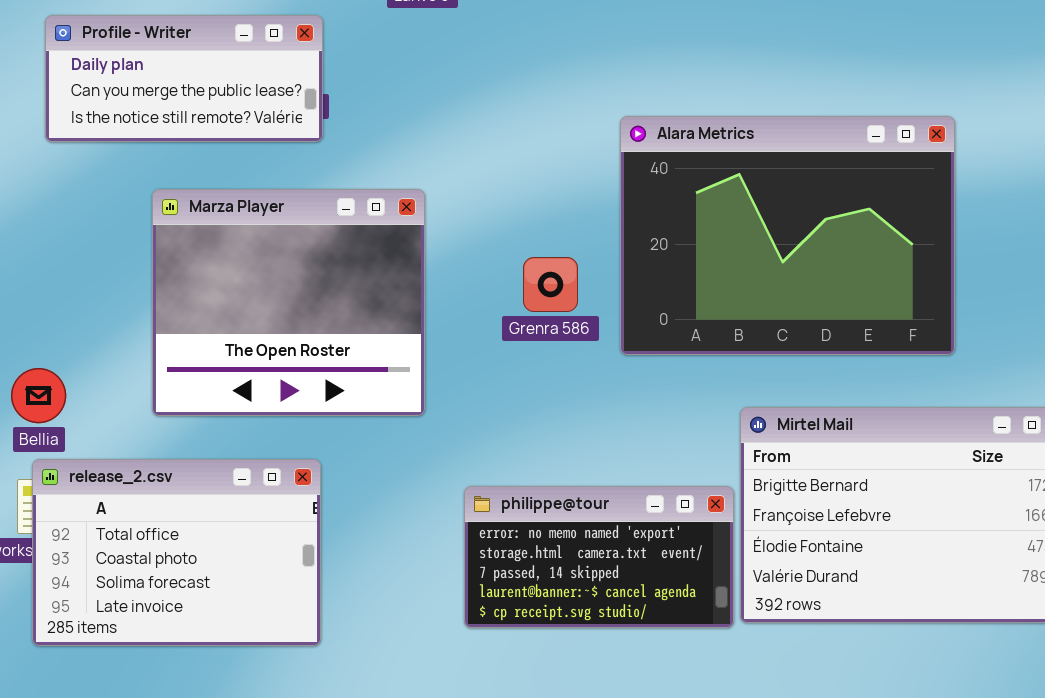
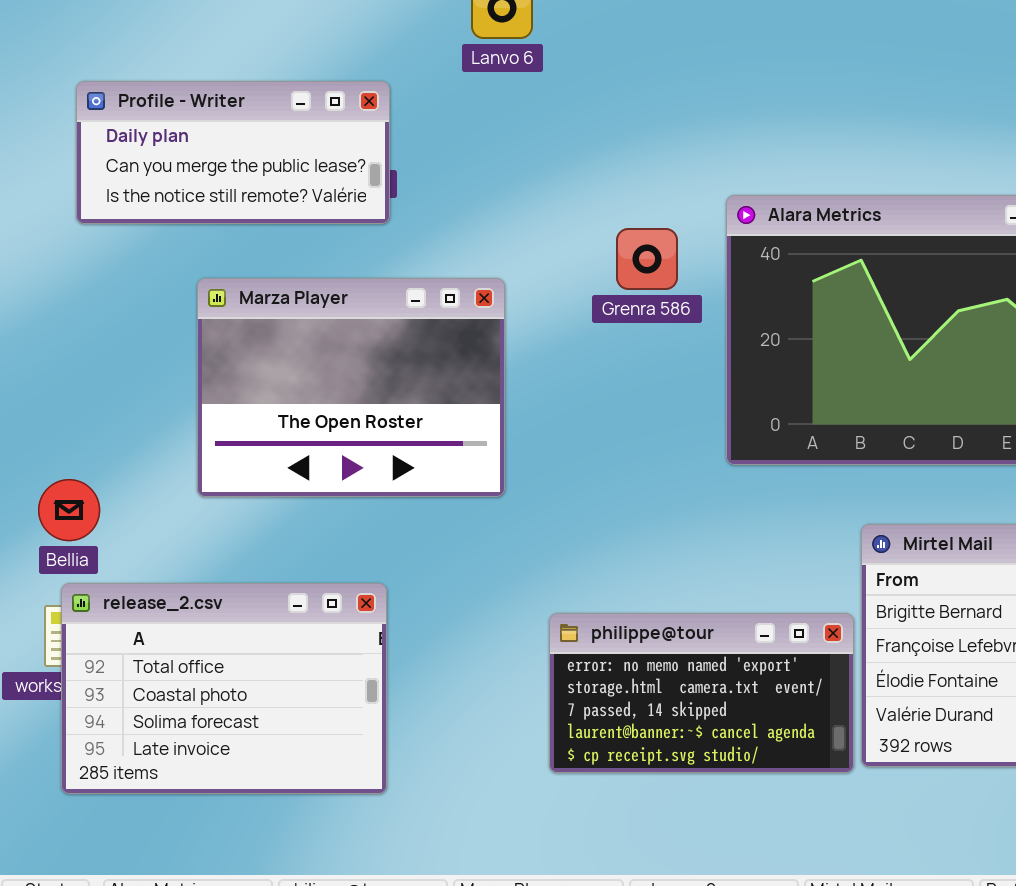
Marza Player: [152,189,425,416] -> [197,278,505,497], resized
Grenra 586: [523,257,578,312] -> [616,228,678,290], moved

